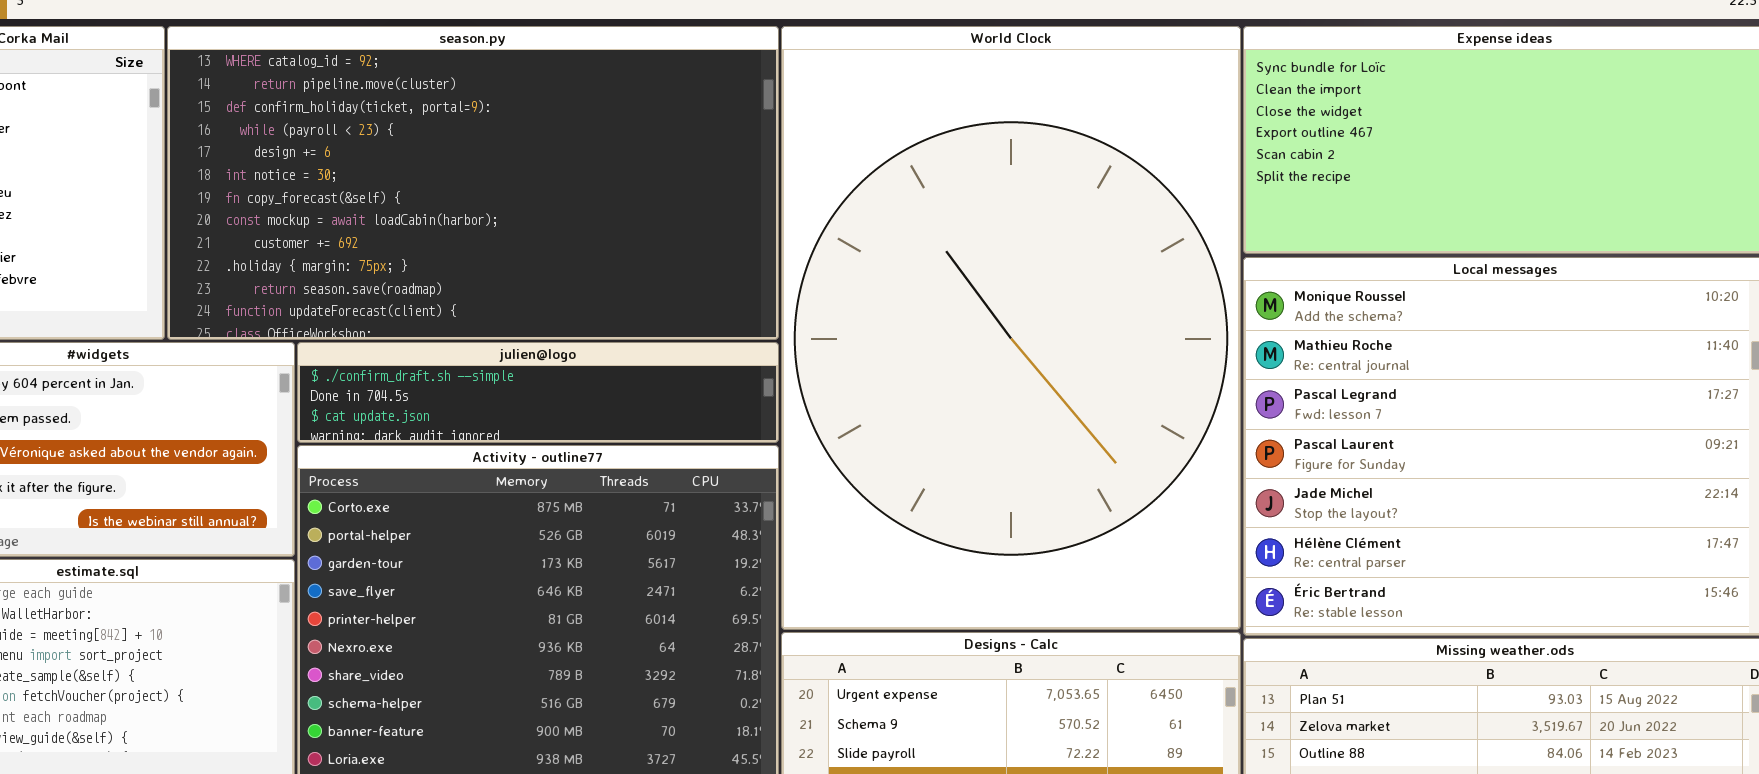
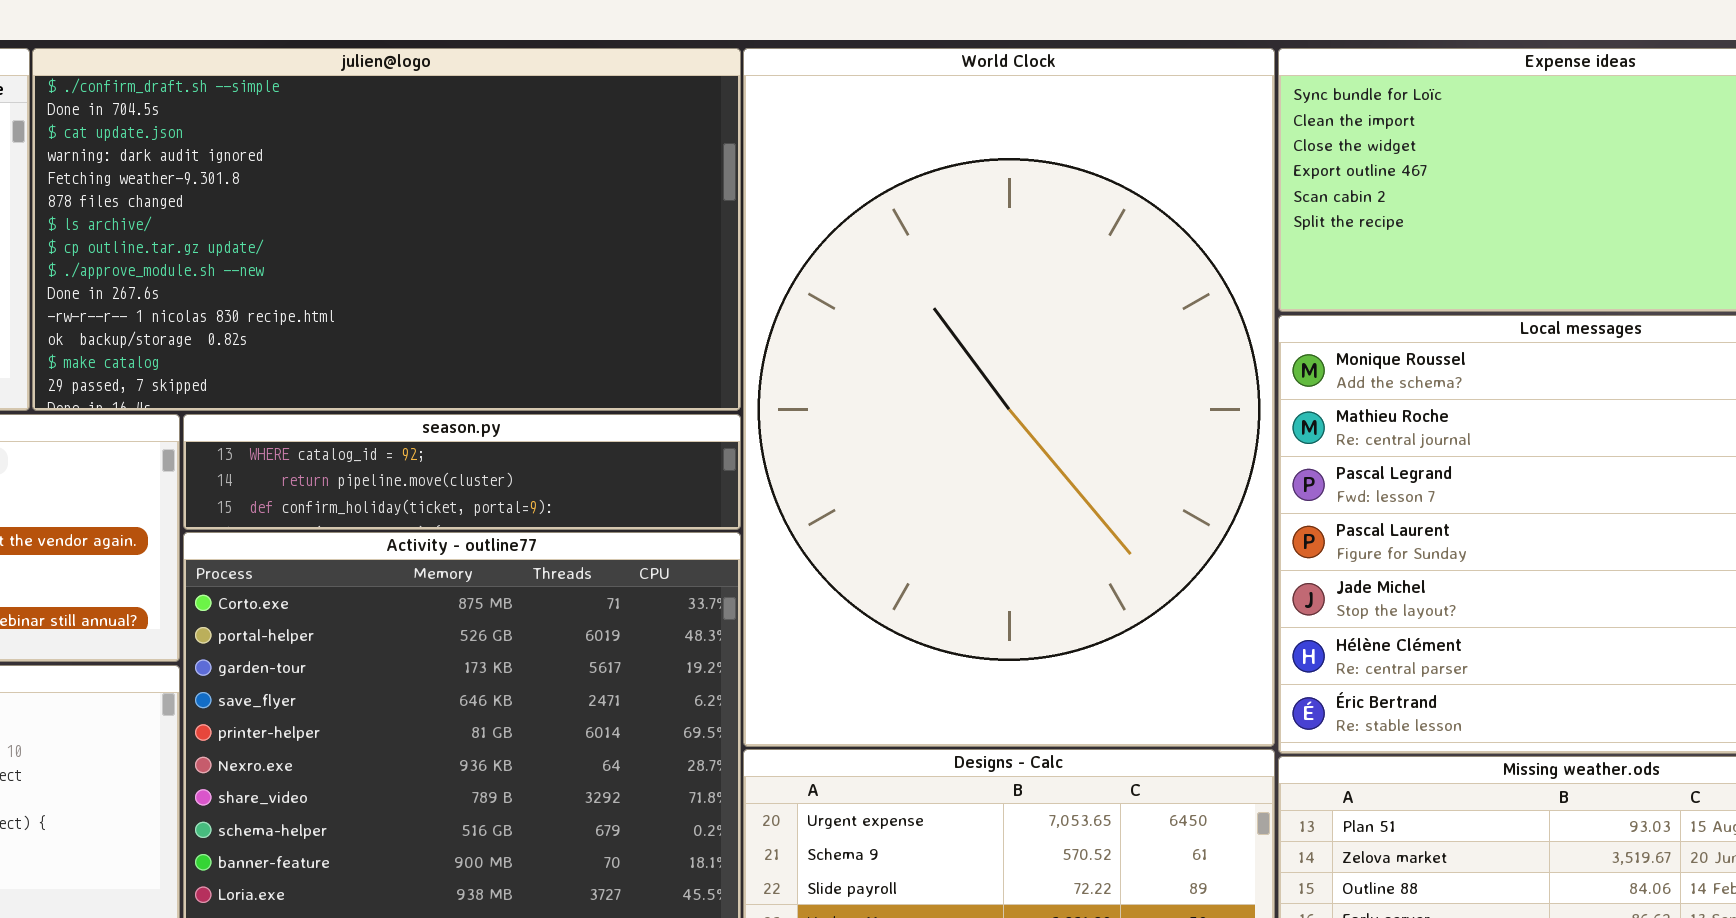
season.py: [167,26,779,340] -> [183,414,741,530], moved, resized
julien@logo: [297,342,779,443] -> [32,48,741,411], moved, resized

